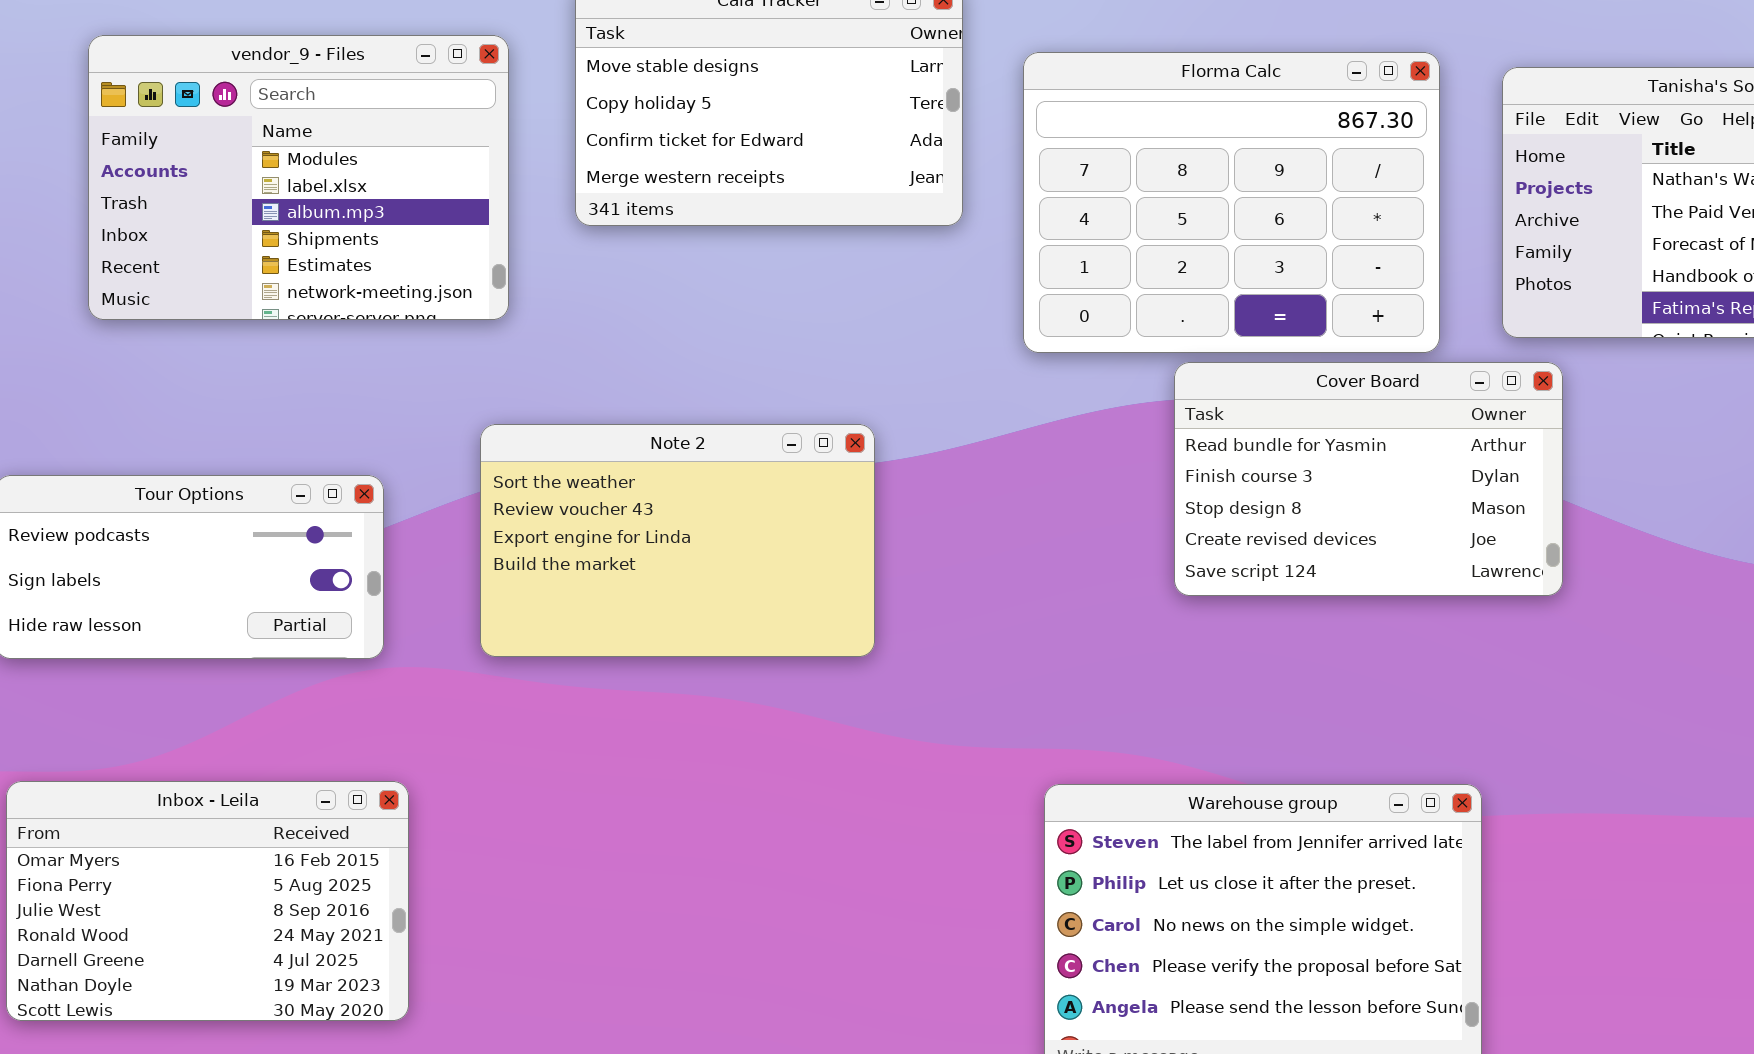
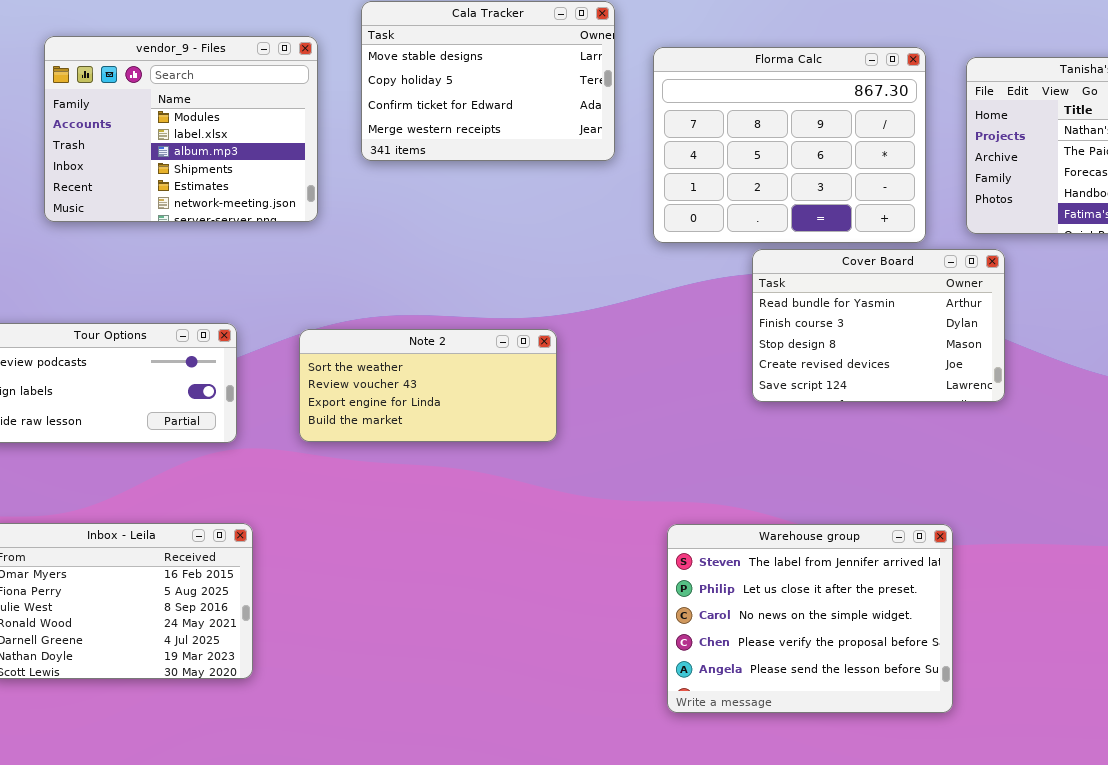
Note 2: [480,424,875,657] -> [299,329,557,442], resized

